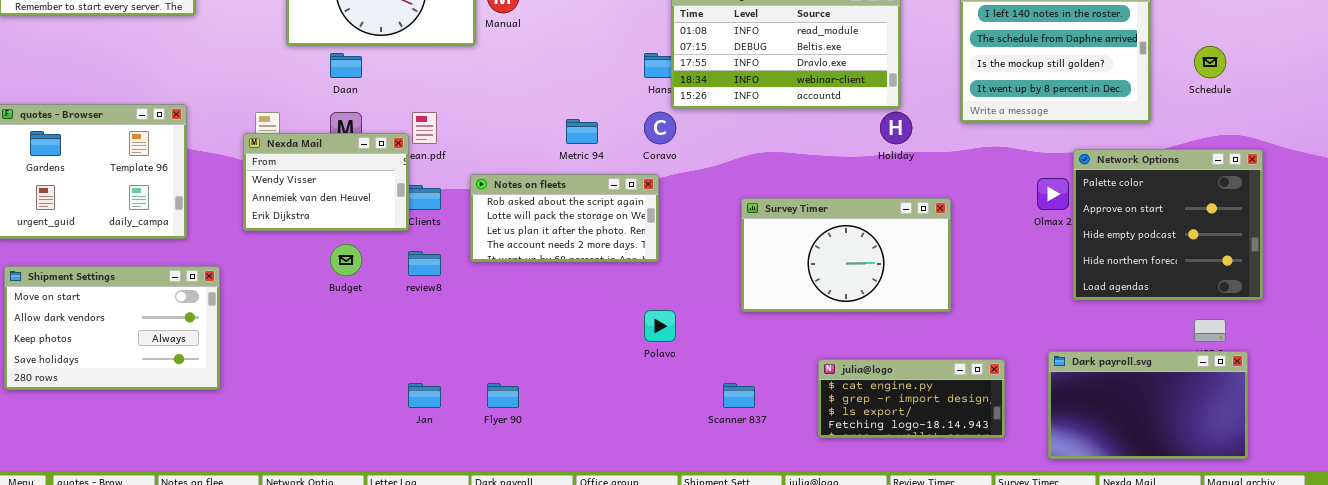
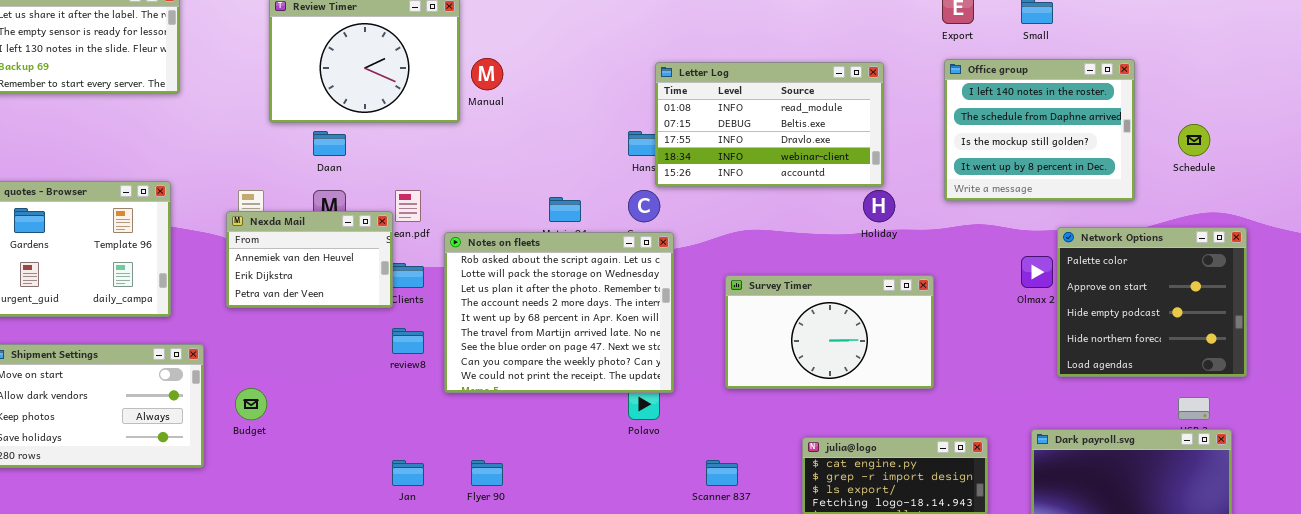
Nexda Mail: [243,133,409,231] -> [226,211,393,308], scrolled down 1 row
Notes on fleets: [470,174,659,262] -> [444,232,674,393], moved, resized
Budget: [330,244,362,276] -> [235,388,267,420], moved

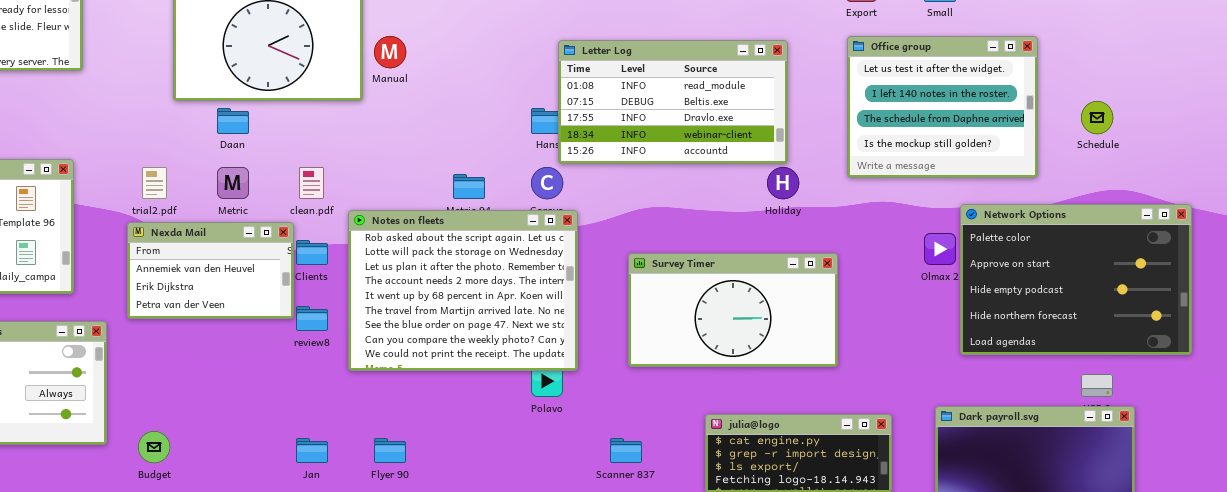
Office group: [944,59,1135,201] -> [847,36,1038,178], scrolled up 1 row
Nexda Mail: [226,211,393,308] -> [127,222,294,319], moved
Network Options: [1057,227,1247,377] -> [960,204,1192,355], resized
Budget: [235,388,267,420] -> [138,431,170,463], moved

